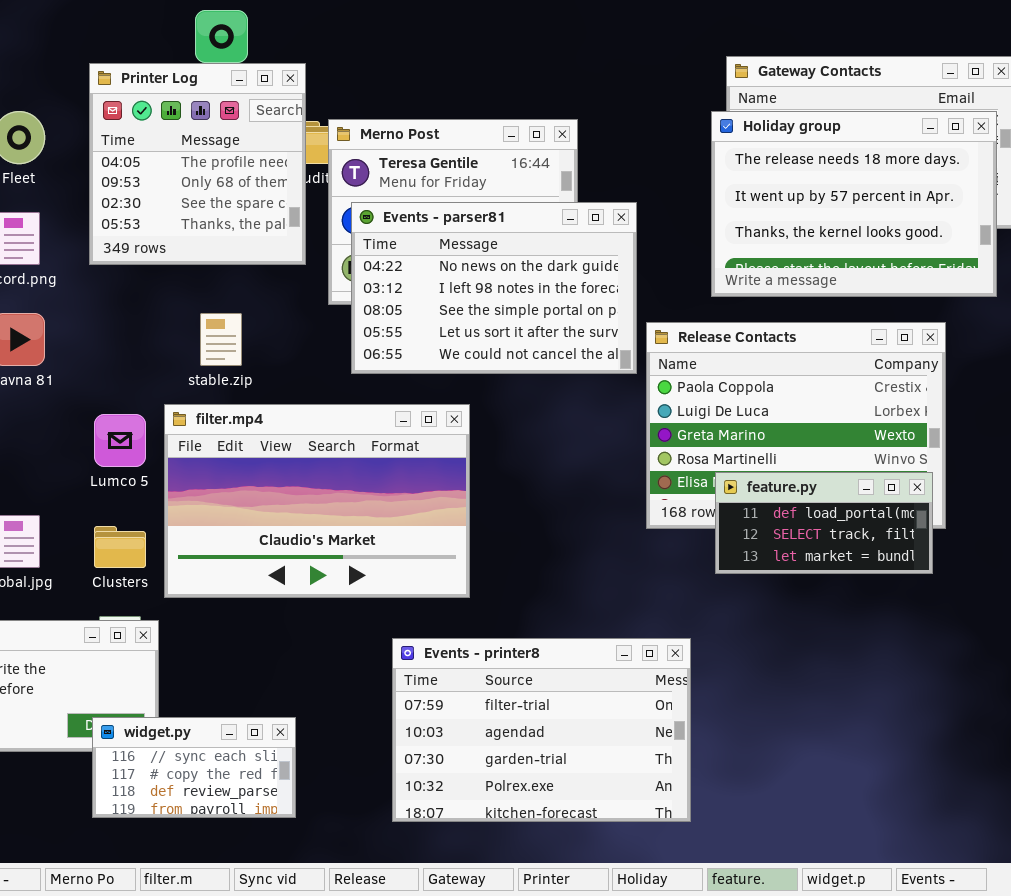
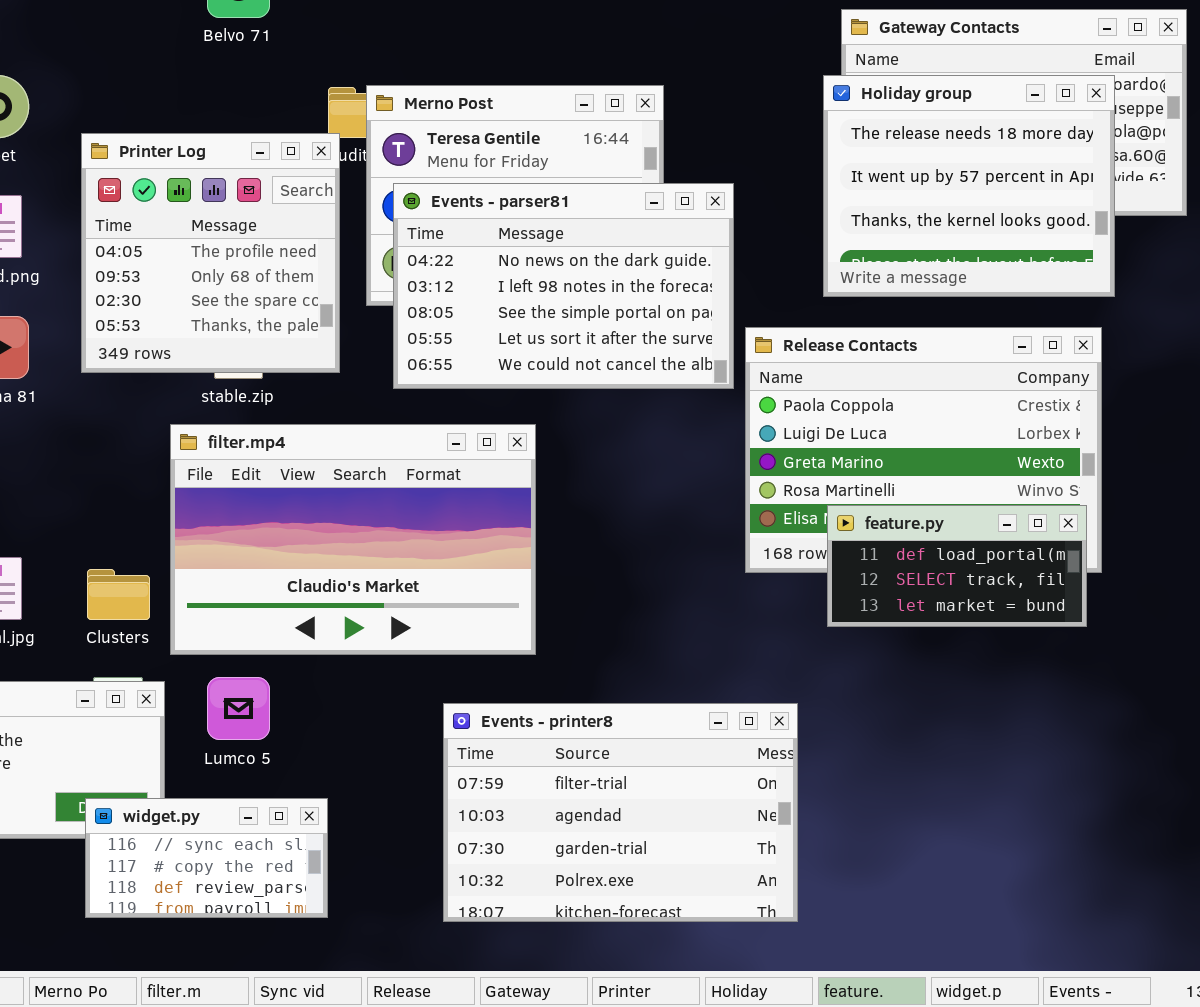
Printer Log: [89,63,306,265] -> [81,133,340,373], moved
Holiday group: [711,111,997,297] -> [823,75,1115,297], resized
Lumco 5: [94,414,146,467] -> [207,677,270,740], moved

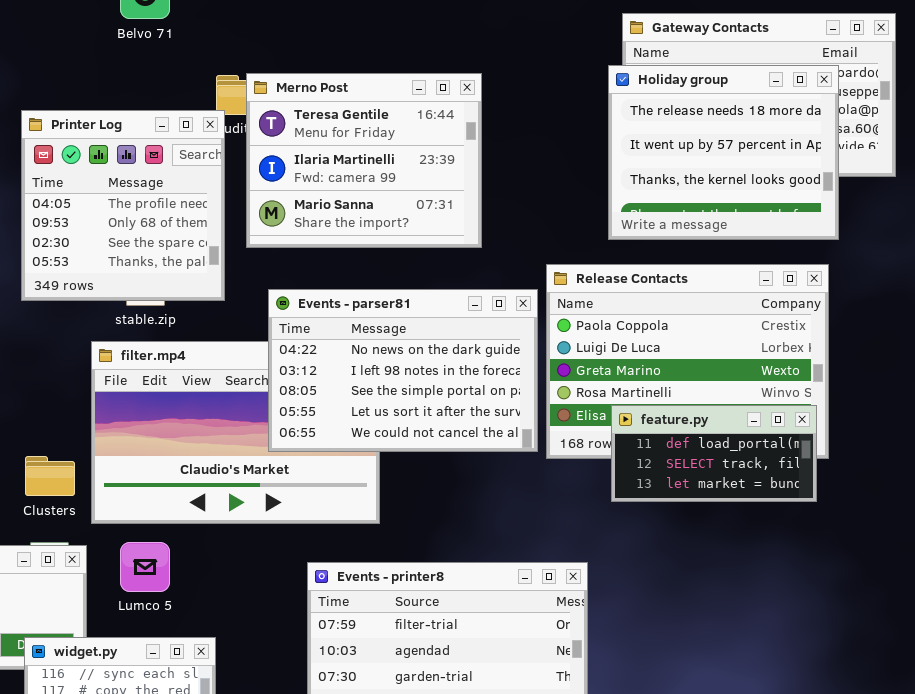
Events - parser81: [393,183,734,389] -> [268,289,538,452], moved

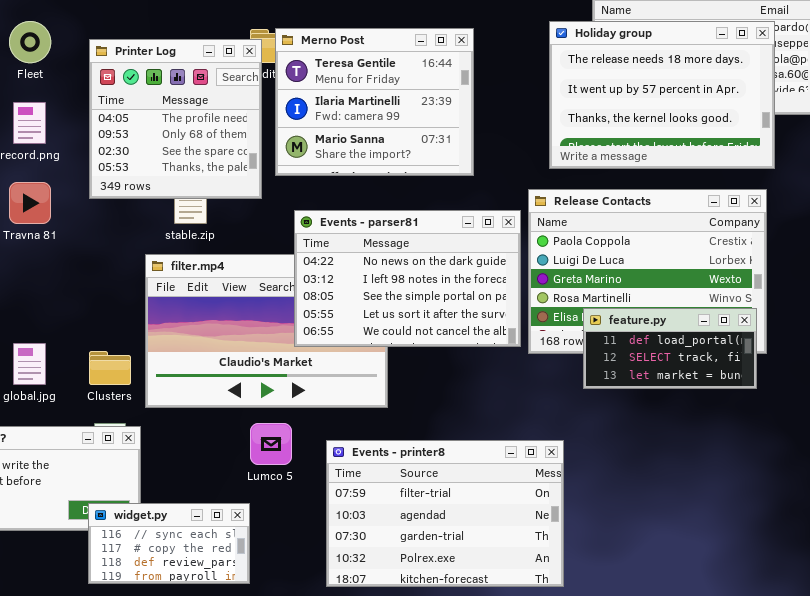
Holiday group: [608,65,839,240] -> [549,21,775,169], resized
Printer Log: [21,110,225,301] -> [89,39,262,199], moved
Lumco 5: [120,542,170,592] -> [250,423,292,465], moved

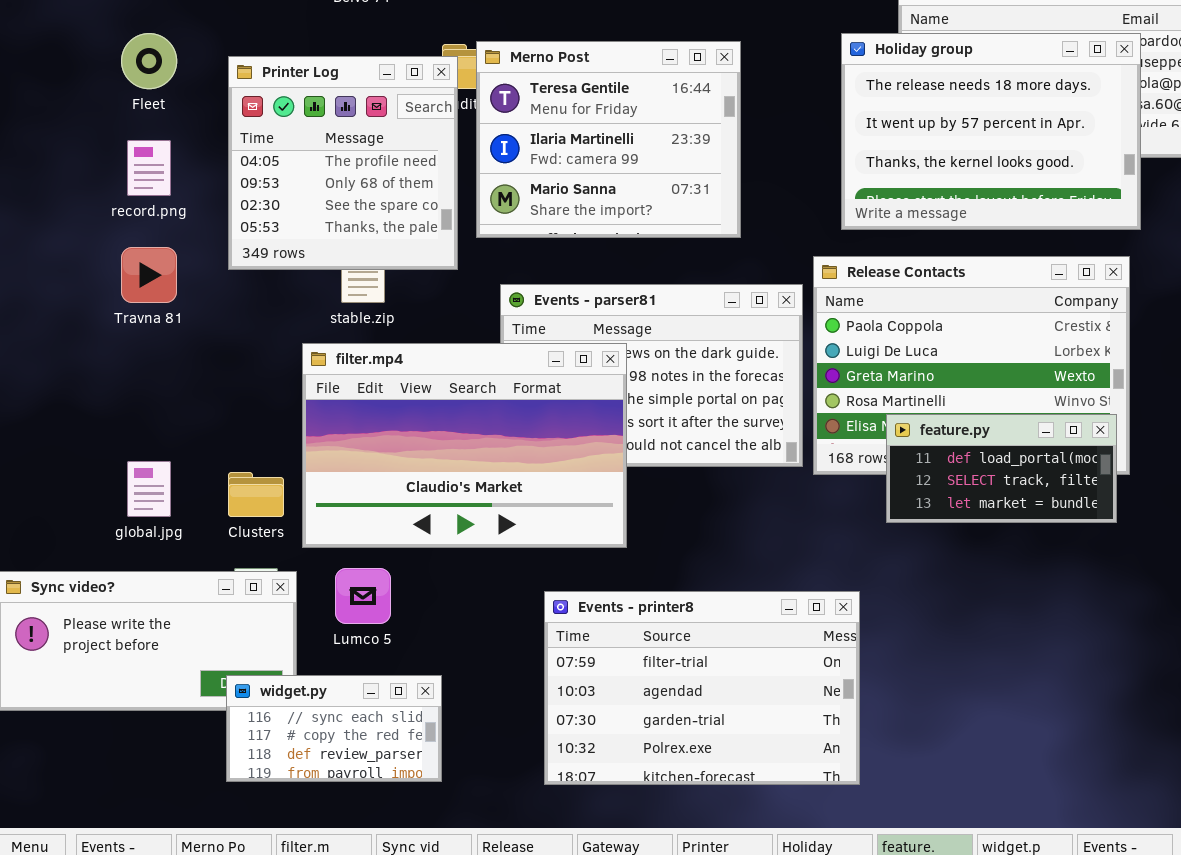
filter.mp4: [145,254,388,408] -> [302,343,627,548], raised
Lumco 5: [250,423,292,465] -> [335,568,391,624], moved

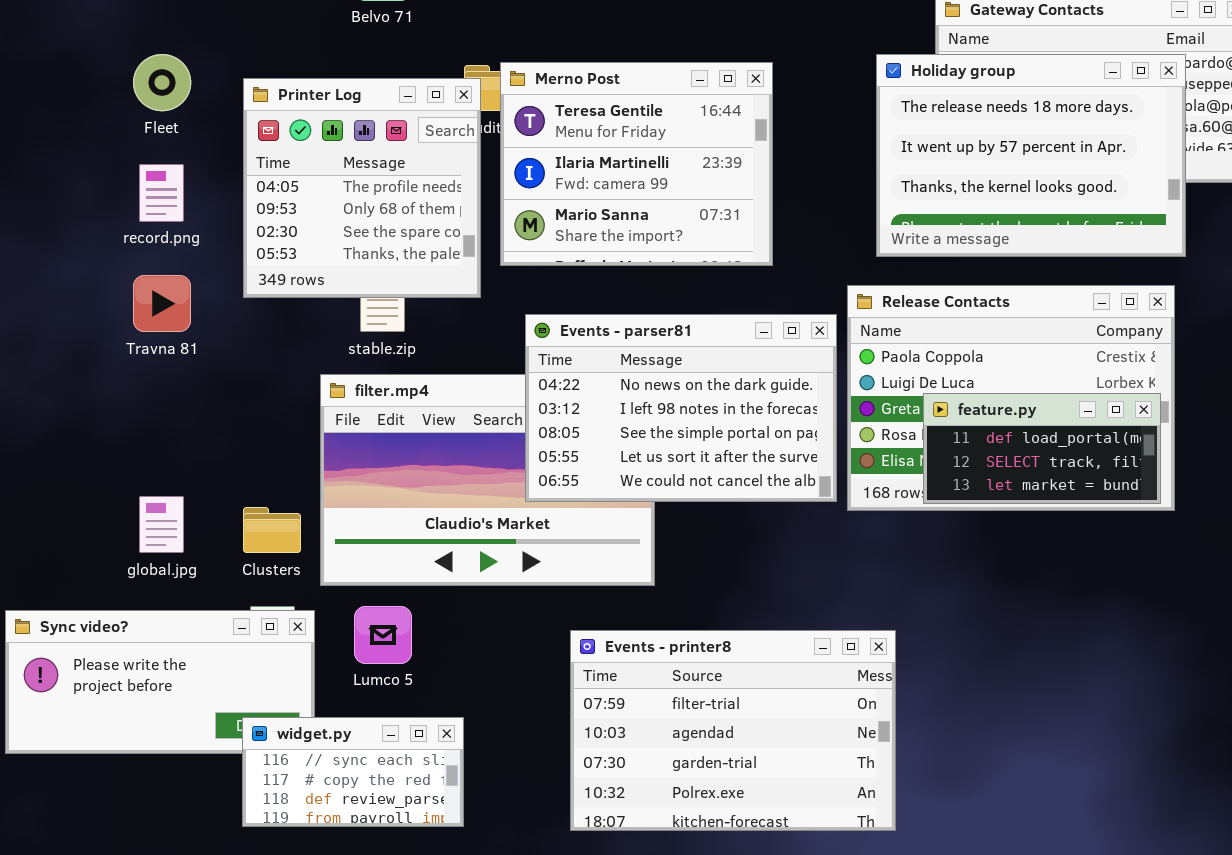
Events - parser81: [500,284,803,467] -> [525,314,837,502], raised
feature.py: [886,414,1117,523] -> [923,393,1161,504], moved

